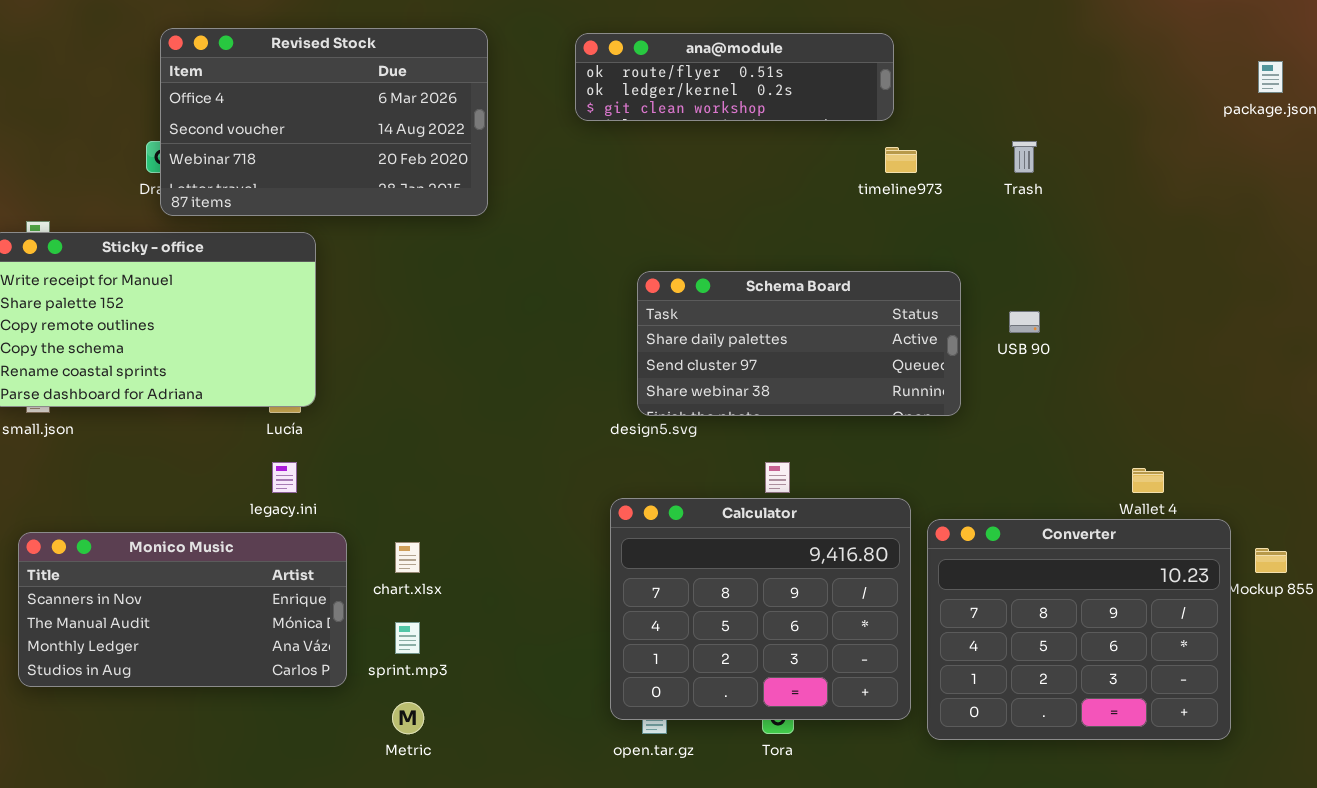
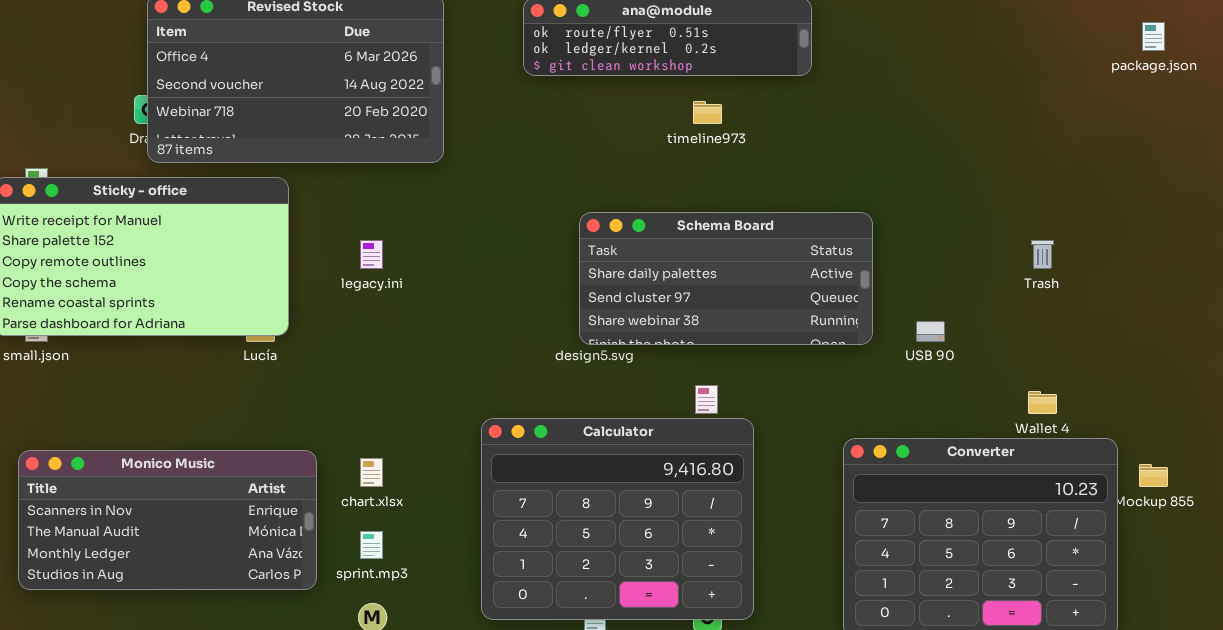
Trash: [1012,141,1037,173] -> [1031,240,1054,269], moved
timeline973: [885,147,917,173] -> [693,101,722,124], moved
USB 90: [1009,311,1040,333] -> [916,321,945,342], moved
legacy.ini: [272,462,297,493] -> [360,240,383,269], moved
Calculator: [610,498,911,720] -> [481,418,754,620], moved

